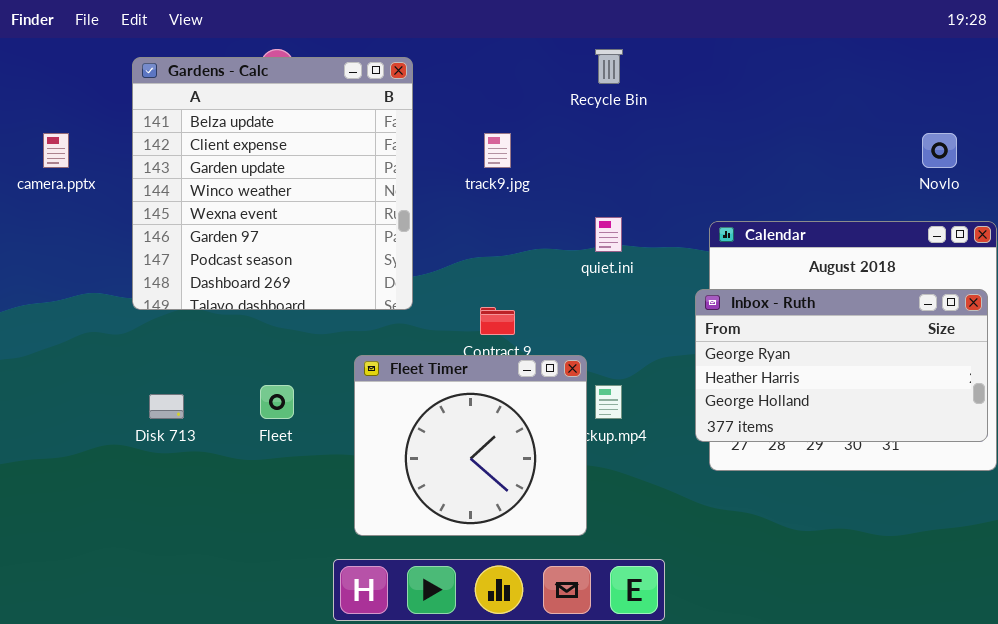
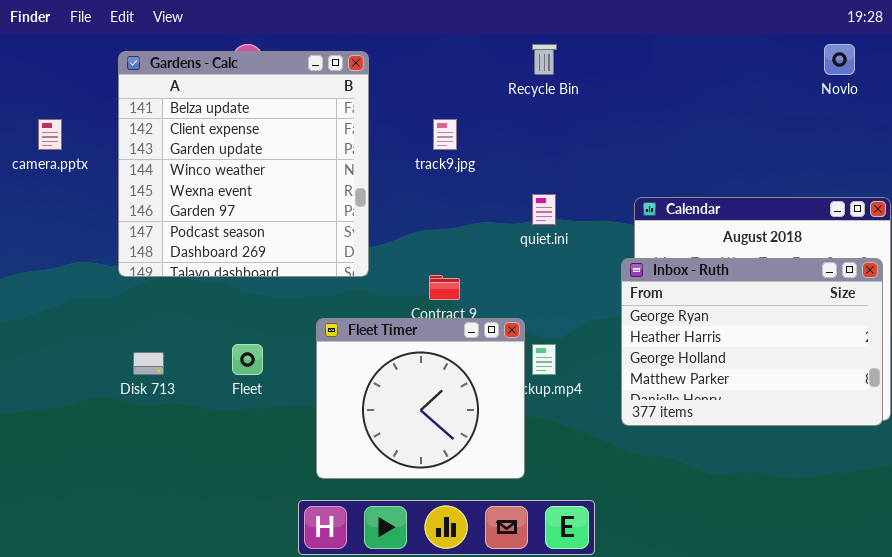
Novlo: [922,133,957,168] -> [824,44,855,75], moved
Inbox - Ruth: [695,289,988,442] -> [621,258,883,426], resized

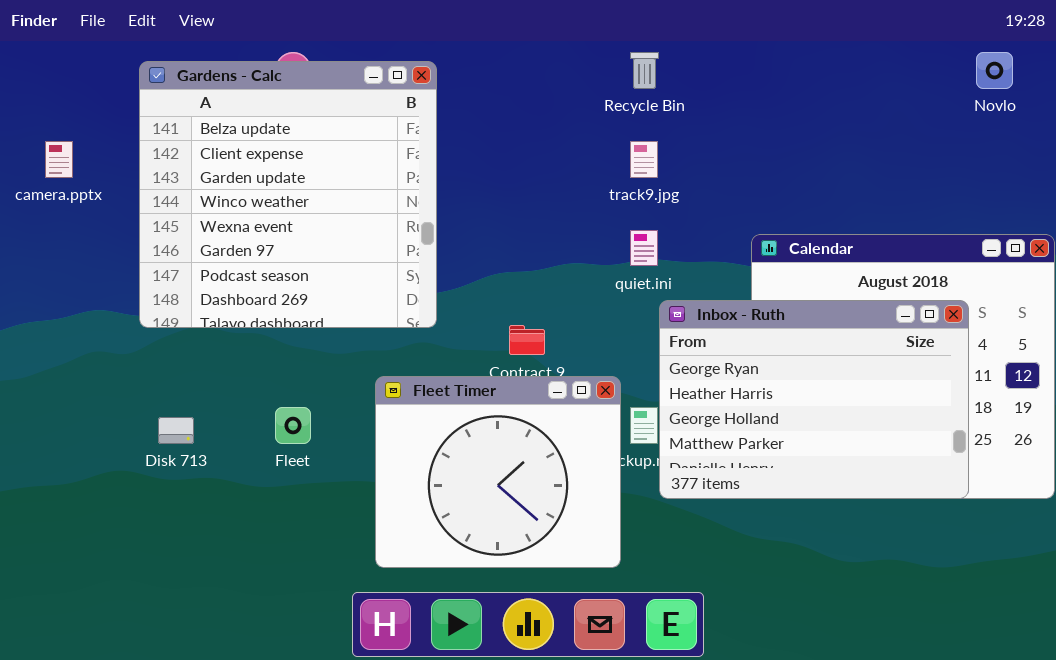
track9.jpg: [433,119,457,150] -> [630,141,658,178], moved
Inbox - Ruth: [621,258,883,426] -> [659,300,969,499], moved

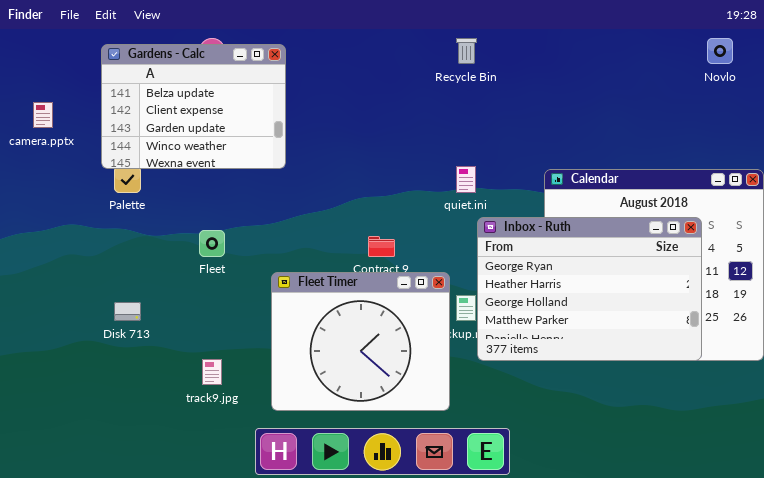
Gardens - Calc: [139,61,437,328] -> [101,44,286,169], resized
track9.jpg: [630,141,658,178] -> [202,359,222,385], moved
Fleet: [275,407,311,444] -> [199,230,225,257], moved

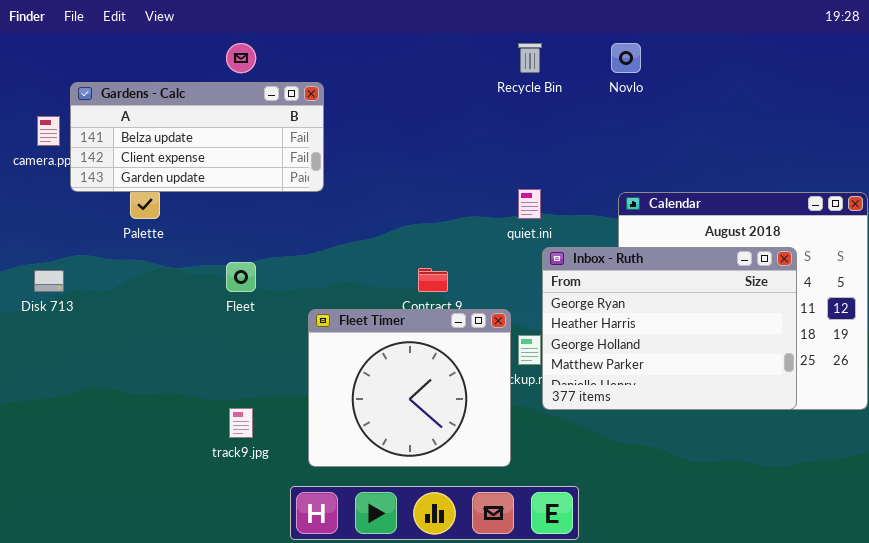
Novlo: [707,38,733,64] -> [611,43,641,73], moved
Gardens - Calc: [101,44,286,169] -> [70,82,324,192], resized
Disk 713: [114,302,141,321] -> [34,270,64,292], moved

